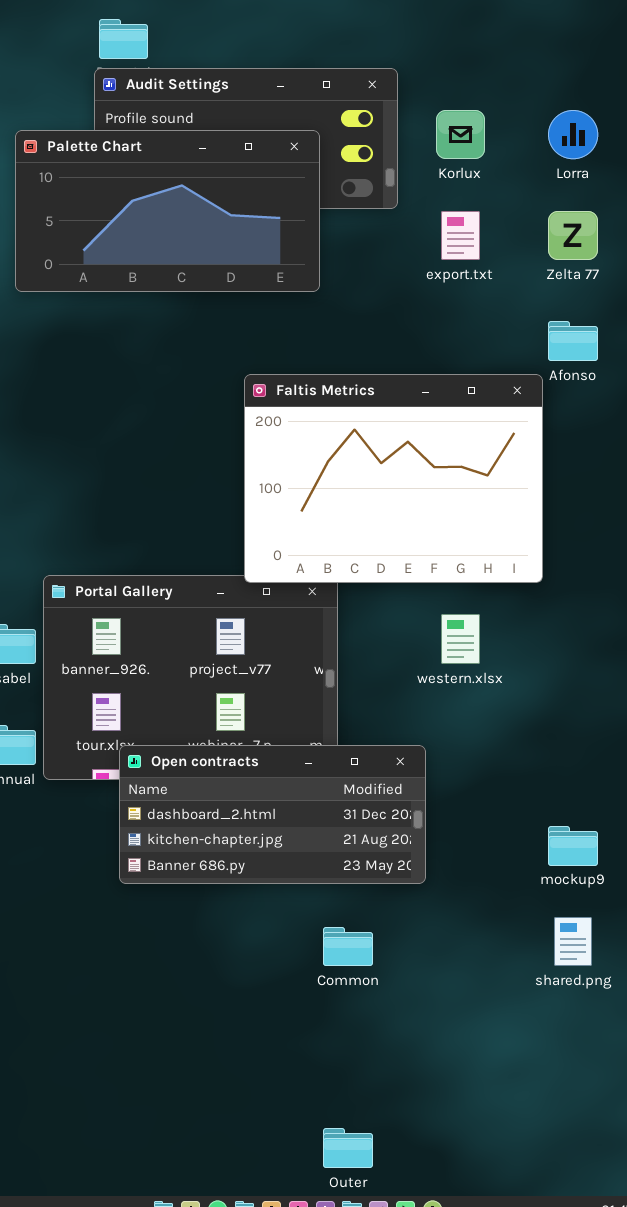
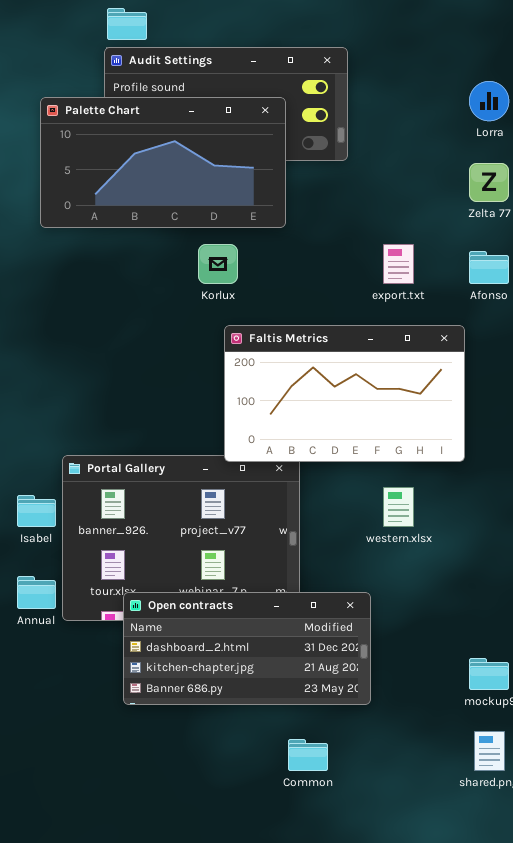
Korlux: [436,110,485,159] -> [198,244,238,284], moved
export.txt: [441,211,480,260] -> [383,244,414,284], moved
Faltis Metrics: [244,374,543,583] -> [224,325,465,462], resized

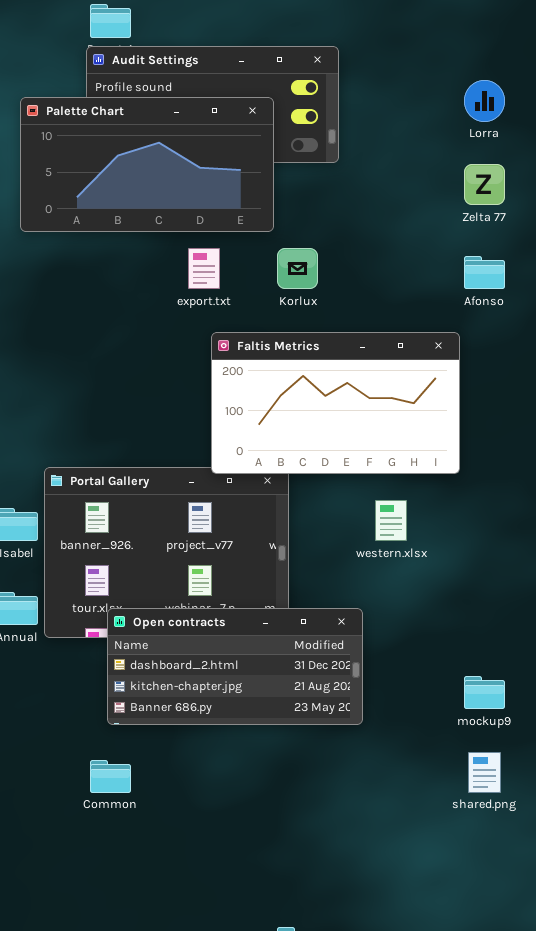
Korlux: [198,244,238,284] -> [277,248,318,289], moved
export.txt: [383,244,414,284] -> [188,248,220,289], moved
Common: [288,739,328,771] -> [90,760,131,793], moved

